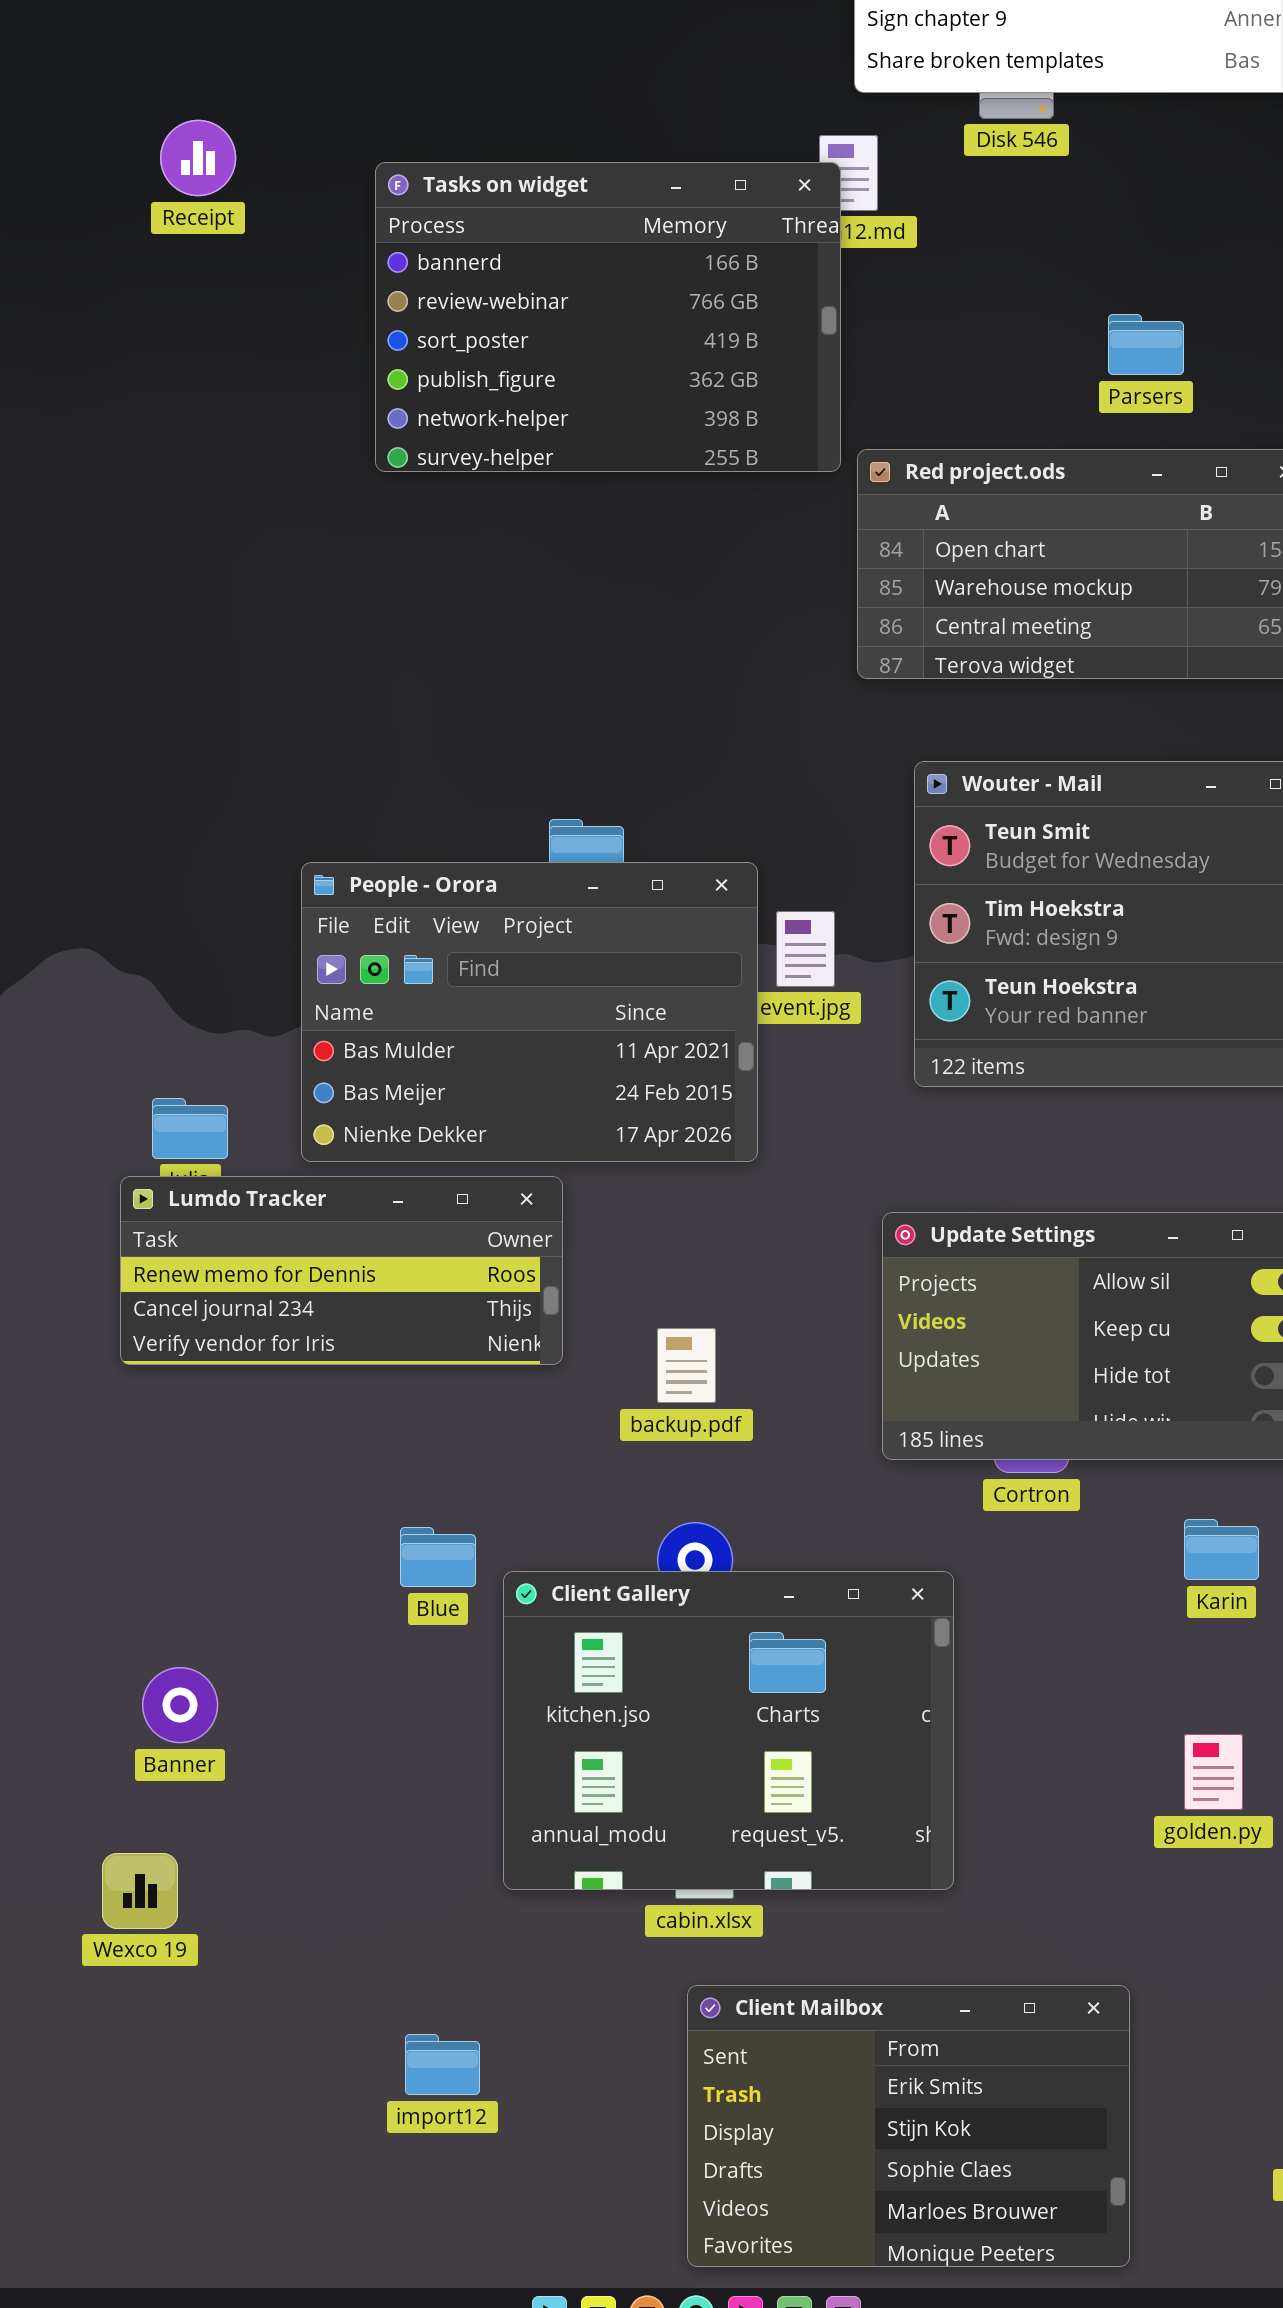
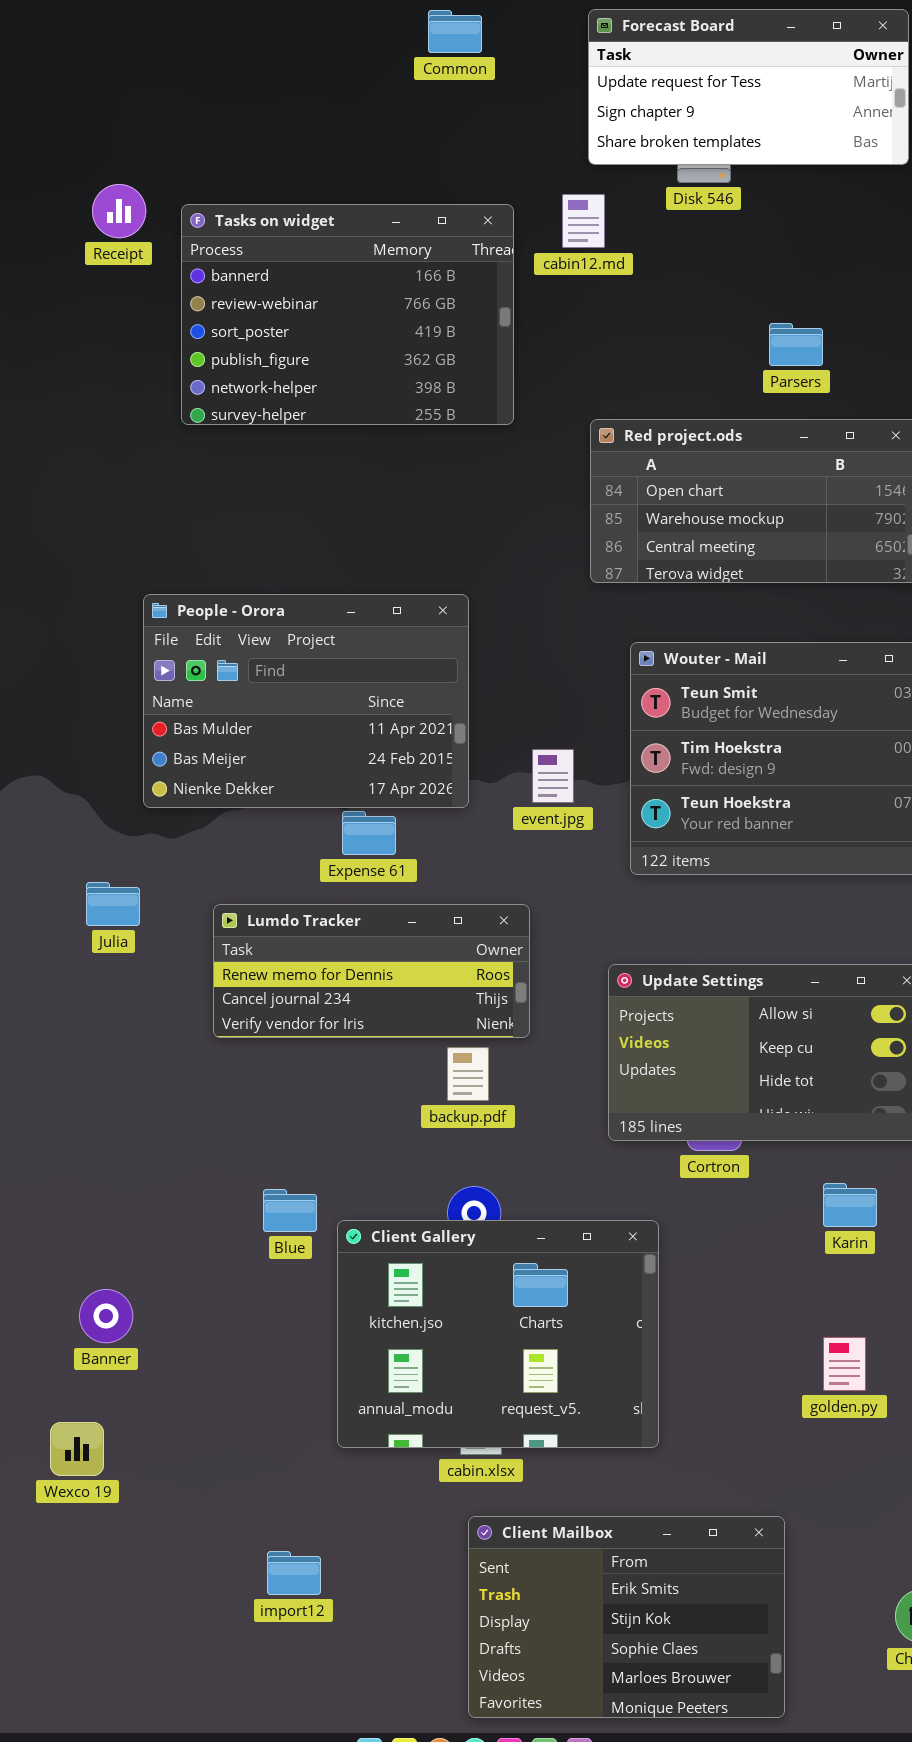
Tasks on widget: [375,162,841,472] -> [181,204,514,425], moved
People - Orora: [301,862,758,1162] -> [143,594,469,808], moved
Lumdo Tracker: [120,1176,563,1365] -> [213,904,530,1038], moved

